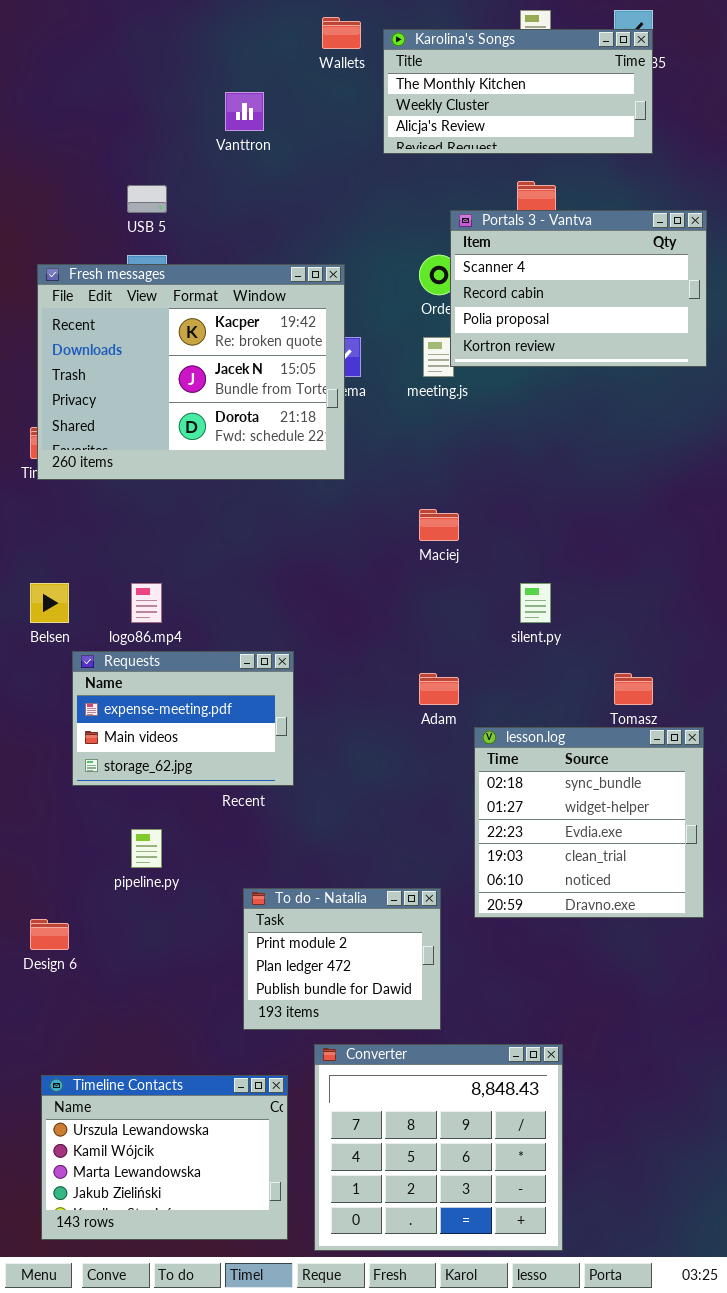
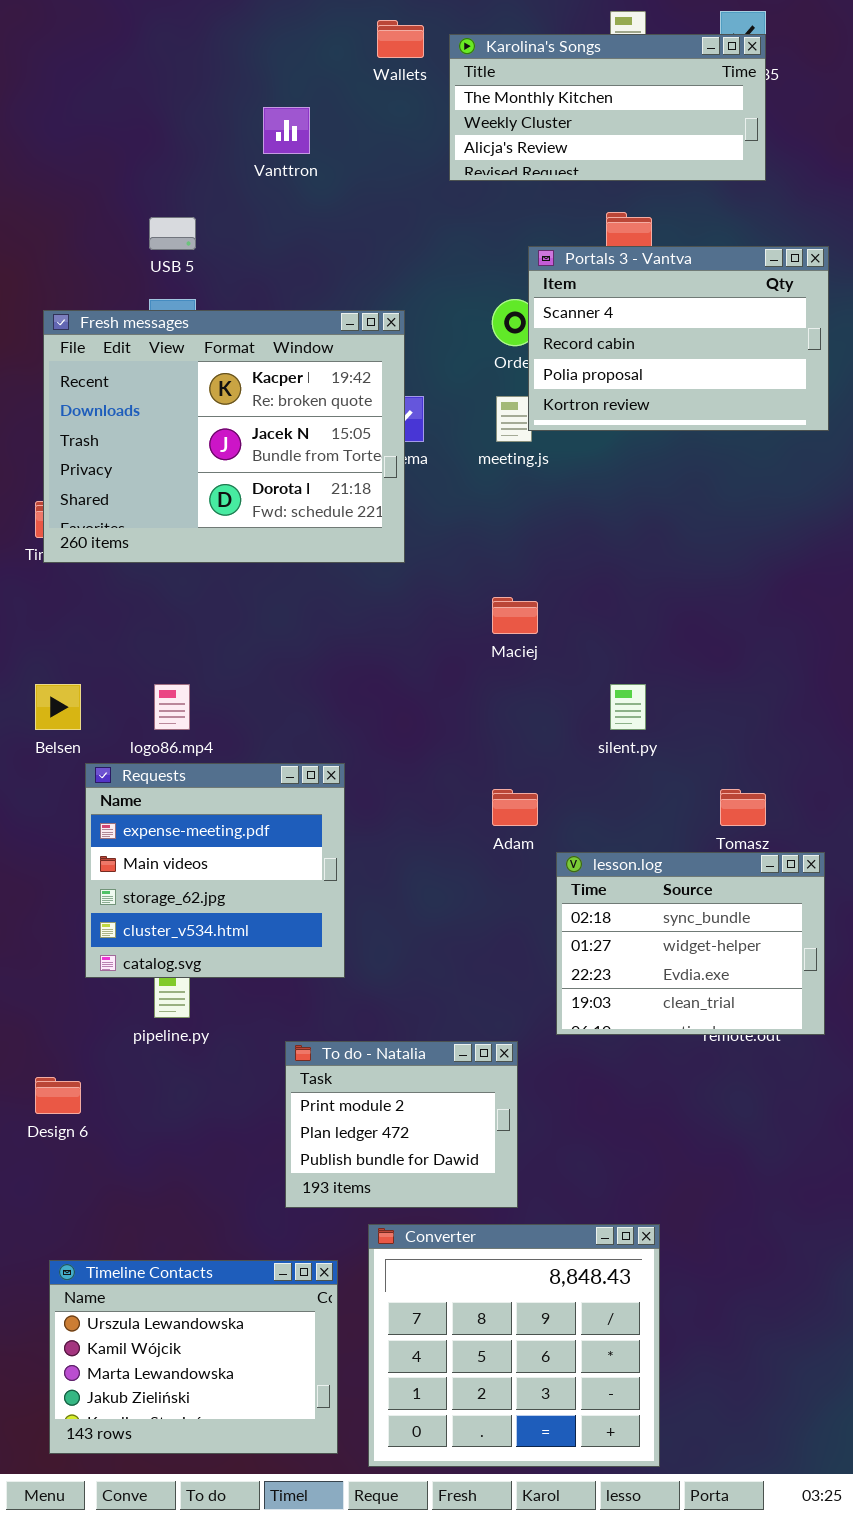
Requests: [72,651,294,786] -> [85,763,345,978], resized
lesson.log: [474,727,704,918] -> [556,852,825,1035], resized

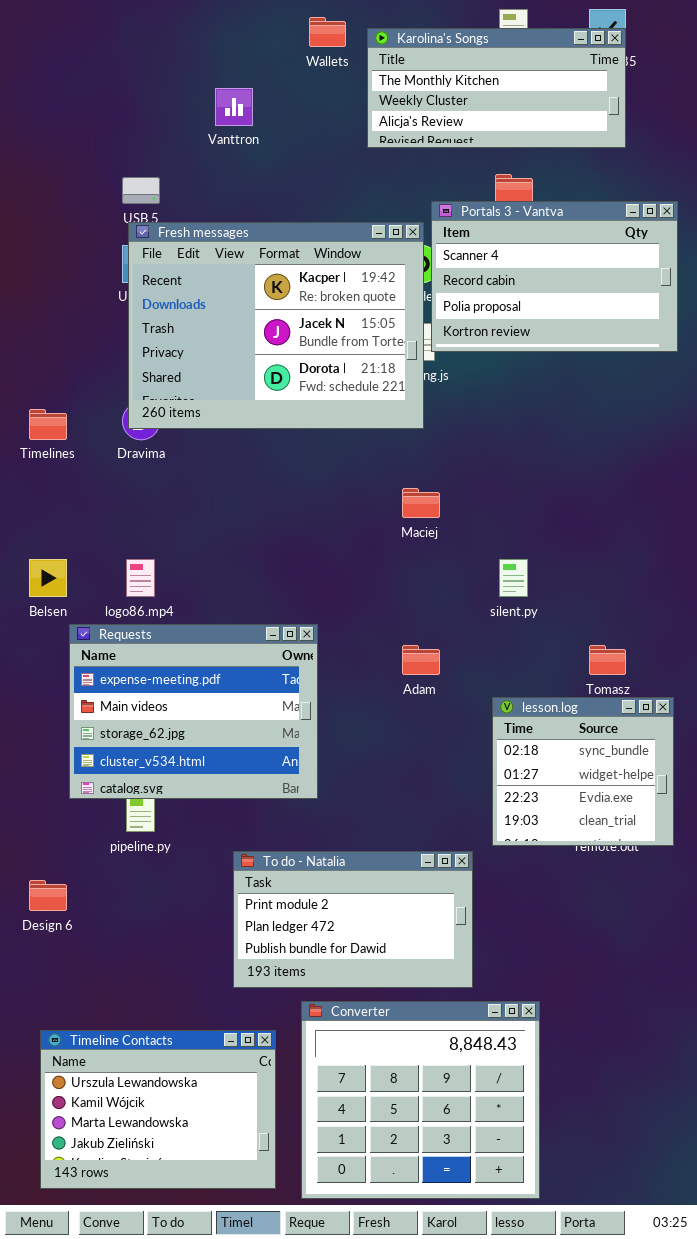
Fresh messages: [43,310,405,563] -> [128,222,424,429], moved
Requests: [85,763,345,978] -> [69,624,318,799], resized
lesson.log: [556,852,825,1035] -> [492,697,674,846], resized
To do - Natalia: [285,1041,518,1208] -> [233,851,473,988], resized

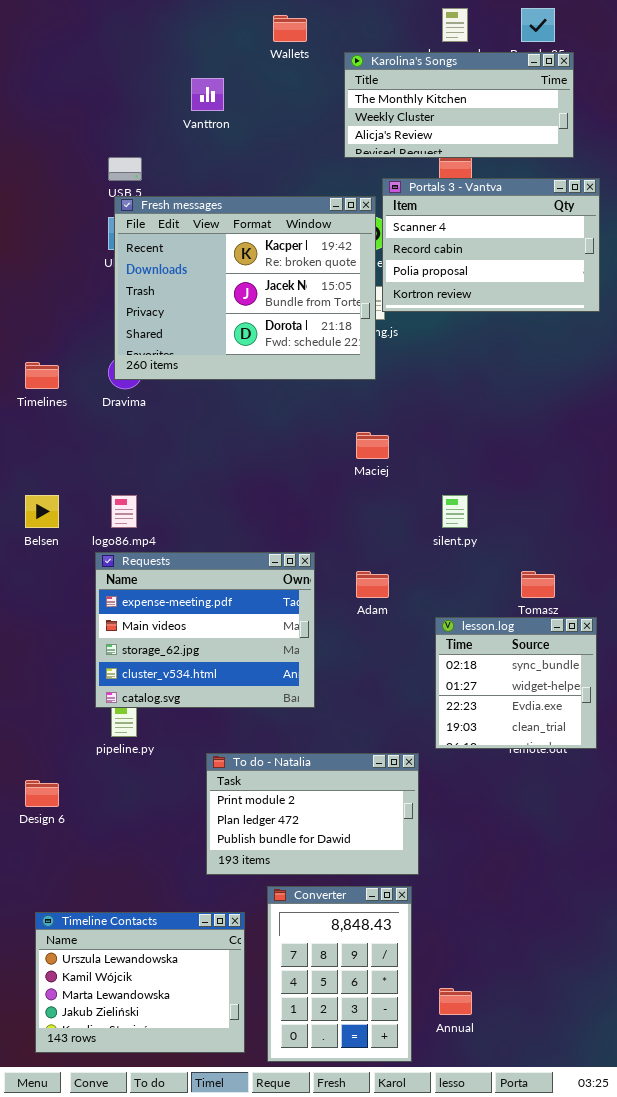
Karolina's Songs: [367,28,626,148] -> [344,52,574,158], moved
Requests: [69,624,318,799] -> [95,552,315,708], moved
Converter: [301,1001,540,1199] -> [267,886,412,1062], resized

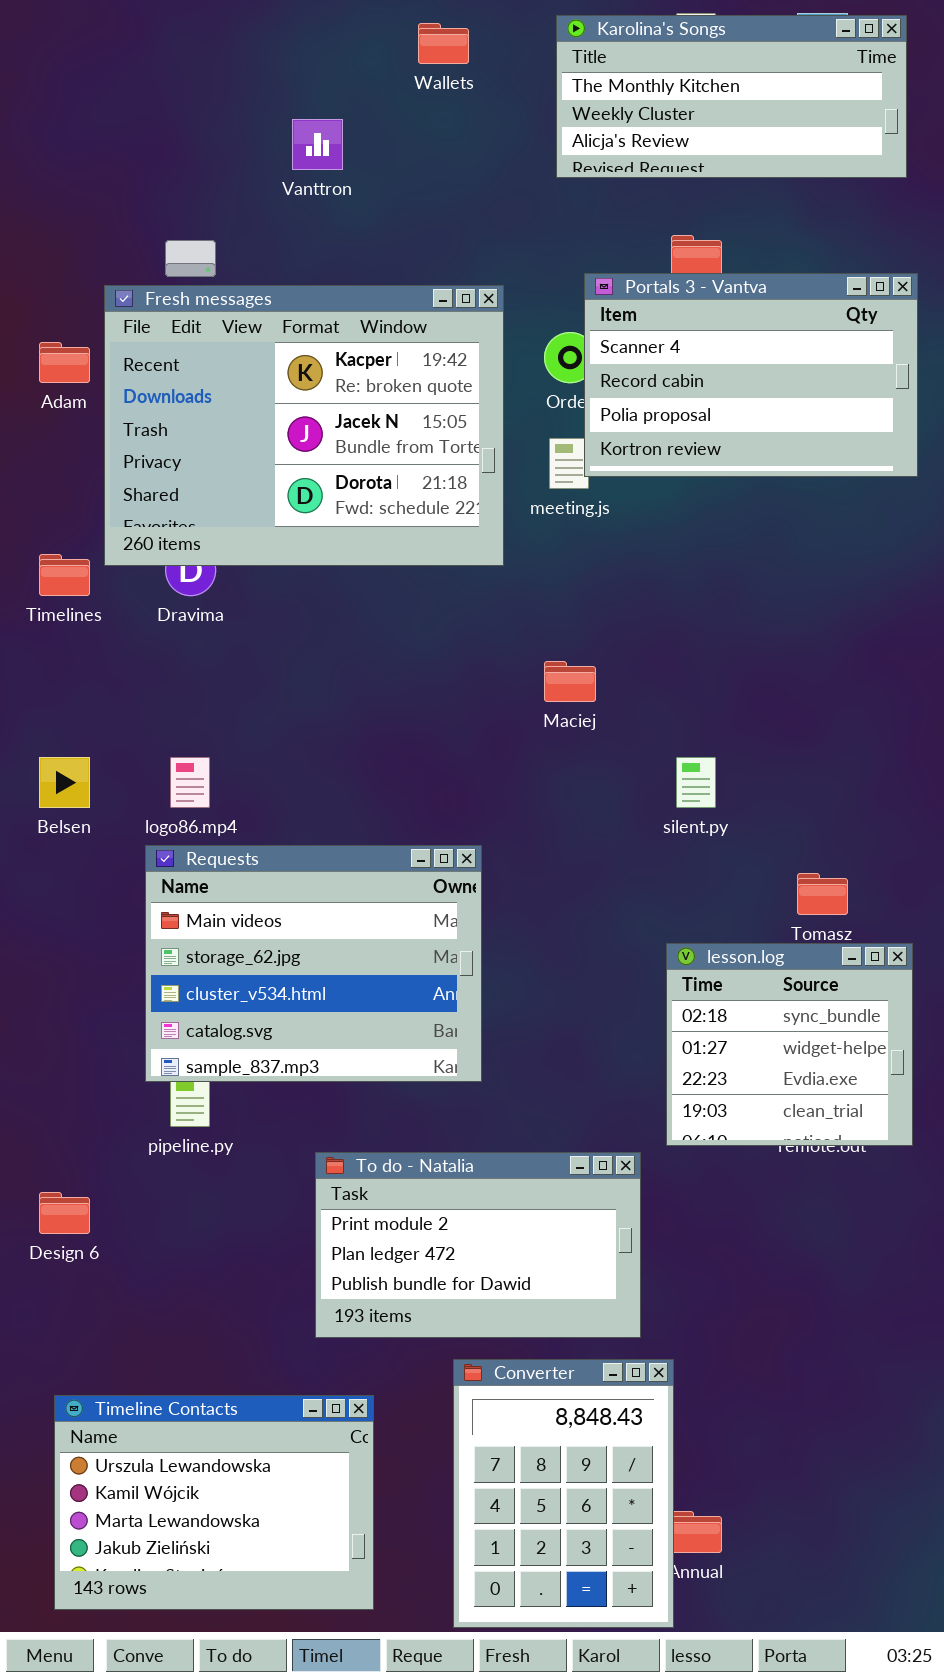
Karolina's Songs: [344,52,574,158] -> [556,15,907,178], moved
Fresh messages: [114,196,376,380] -> [104,285,504,566], moved
Requests: [95,552,315,708] -> [145,845,482,1082], scrolled down 1 row
Adam: [356,571,389,598] -> [39,342,90,383], moved
Converter: [267,886,412,1062] -> [453,1359,674,1628], moved

